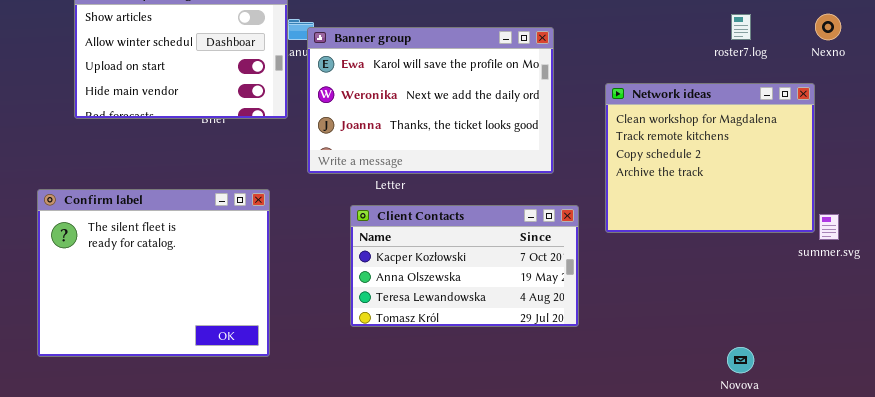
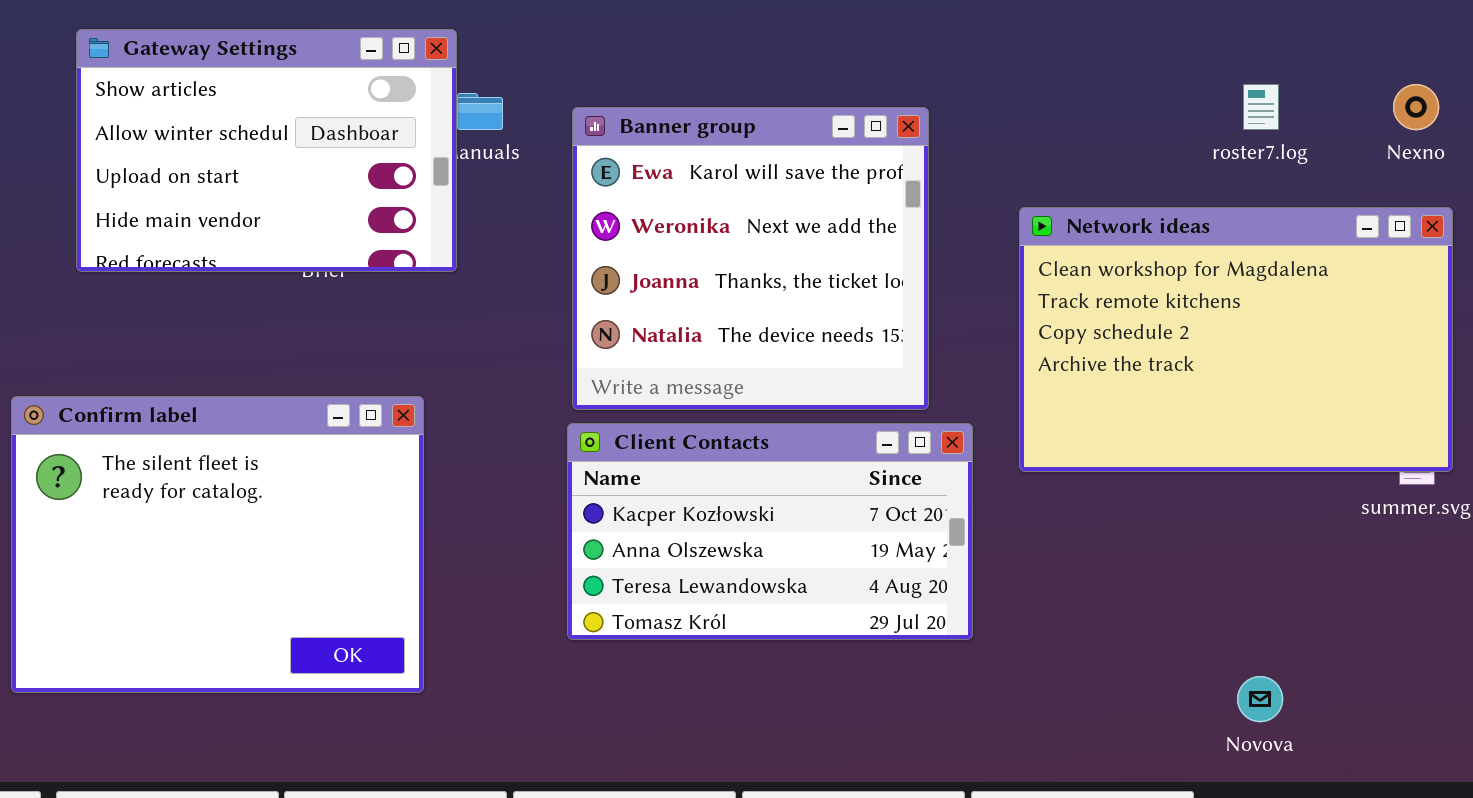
Banner group: [307,27,554,174] -> [572,107,929,410], resized
Network ideas: [605,83,815,233] -> [1019,207,1453,472], resized

